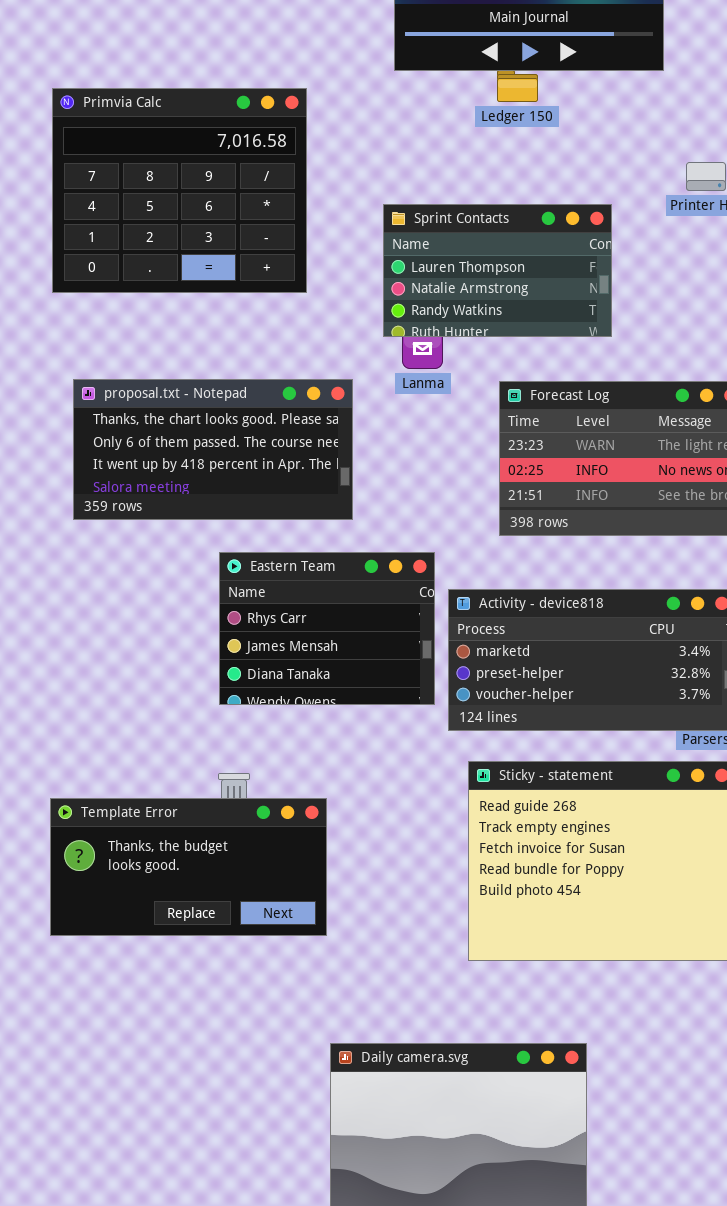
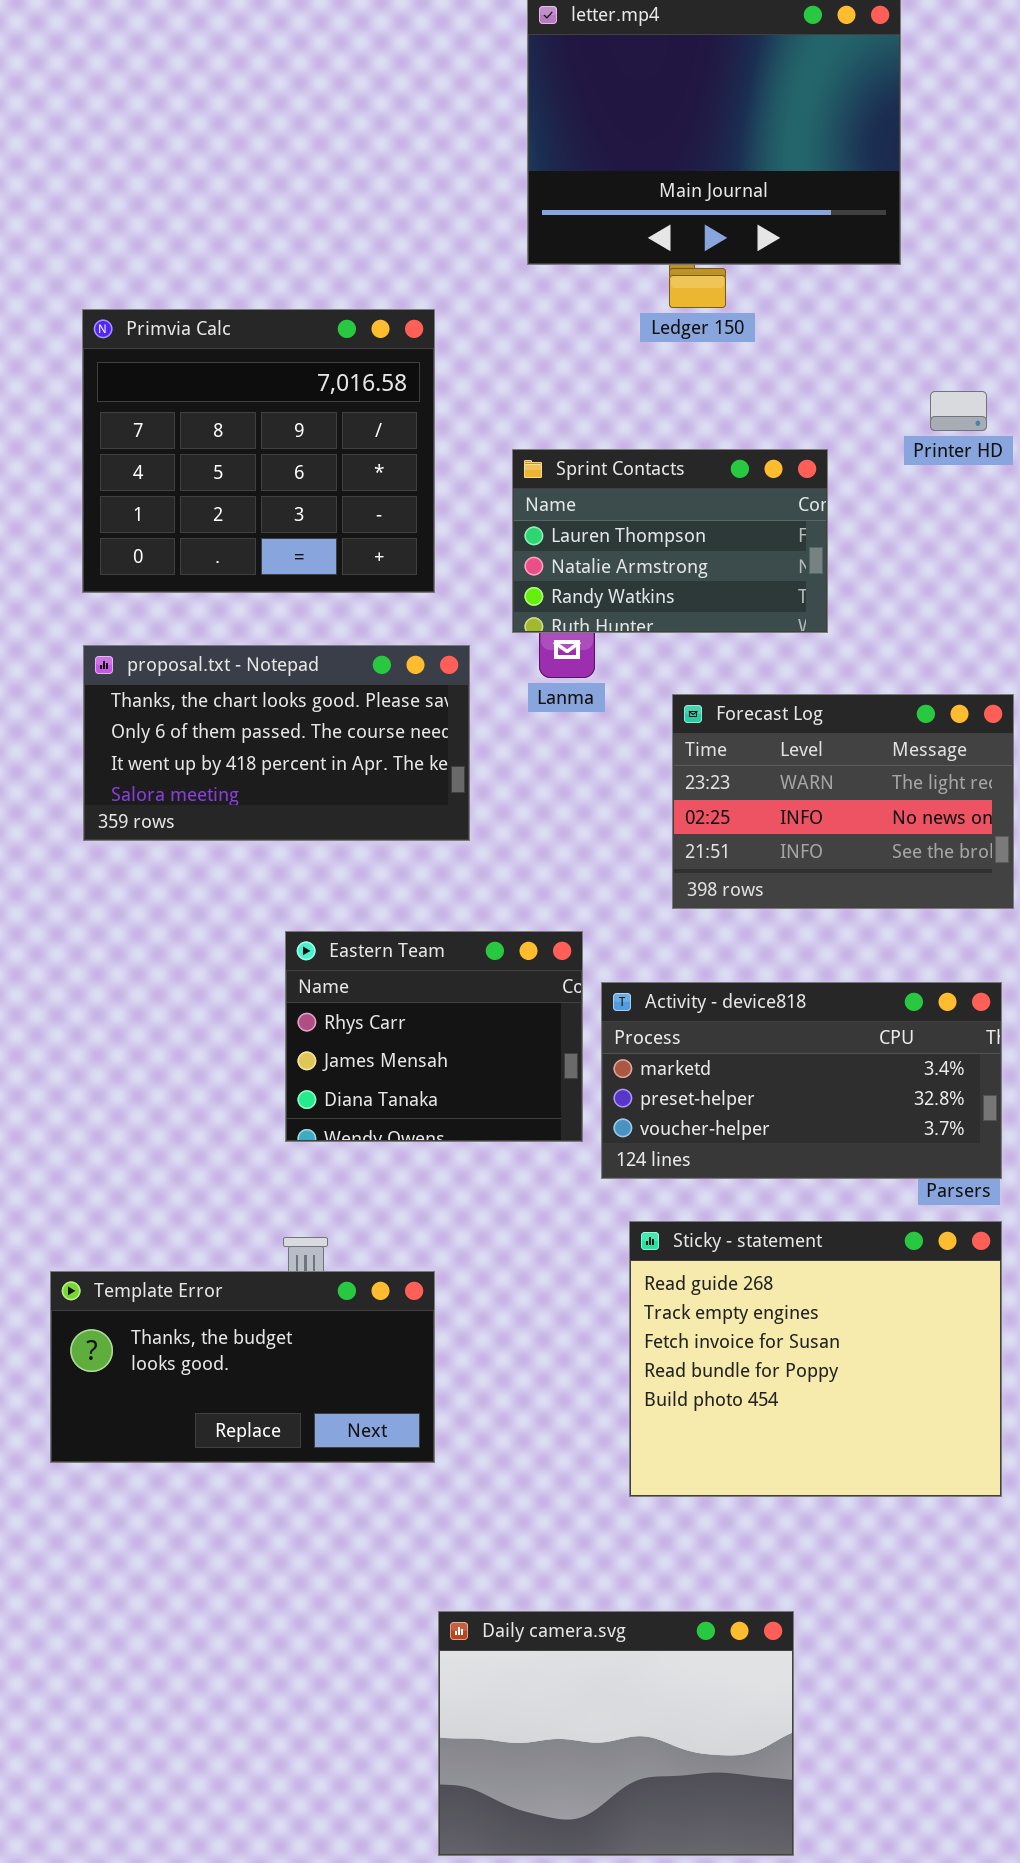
Primvia Calc: [52,88,307,293] -> [82,309,435,593], moved
proposal.txt - Notepad: [73,379,353,520] -> [83,645,470,841], moved

